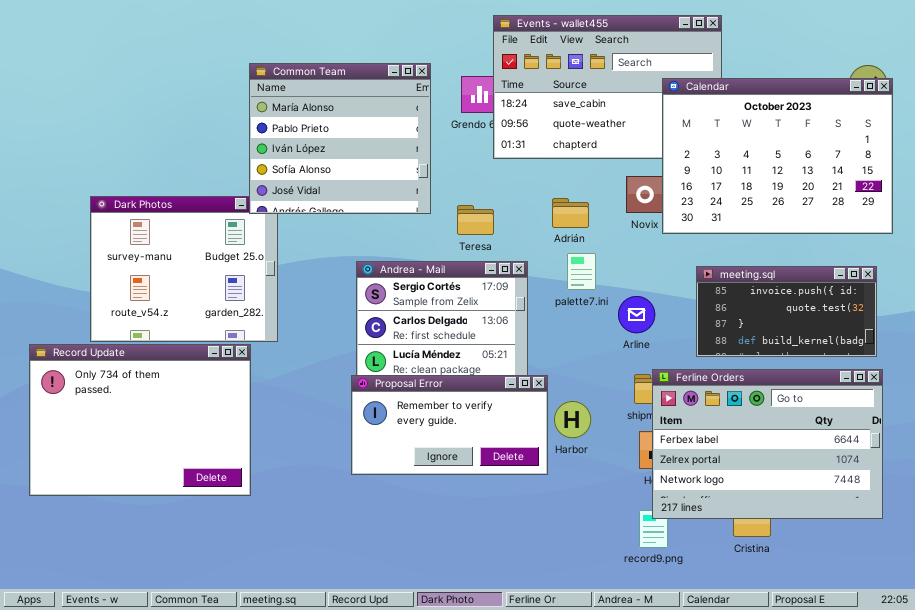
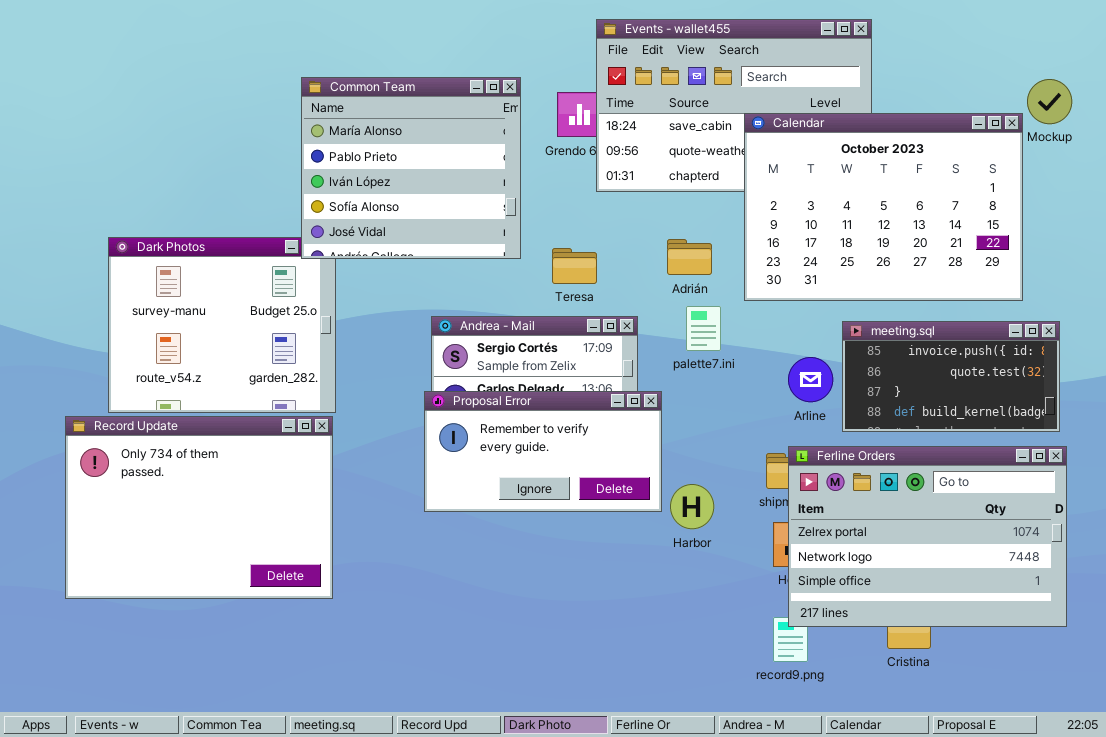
Calendar: [662,78,893,234] -> [744,113,1023,301], moved
Arline: [618,296,655,333] -> [788,357,833,402], moved
Record Update: [29,344,251,496] -> [65,416,333,599], moved
Ferline Orders: [652,369,883,519] -> [788,446,1067,627], scrolled down 1 row
Proposal Error: [351,375,548,475] -> [424,391,662,512], moved

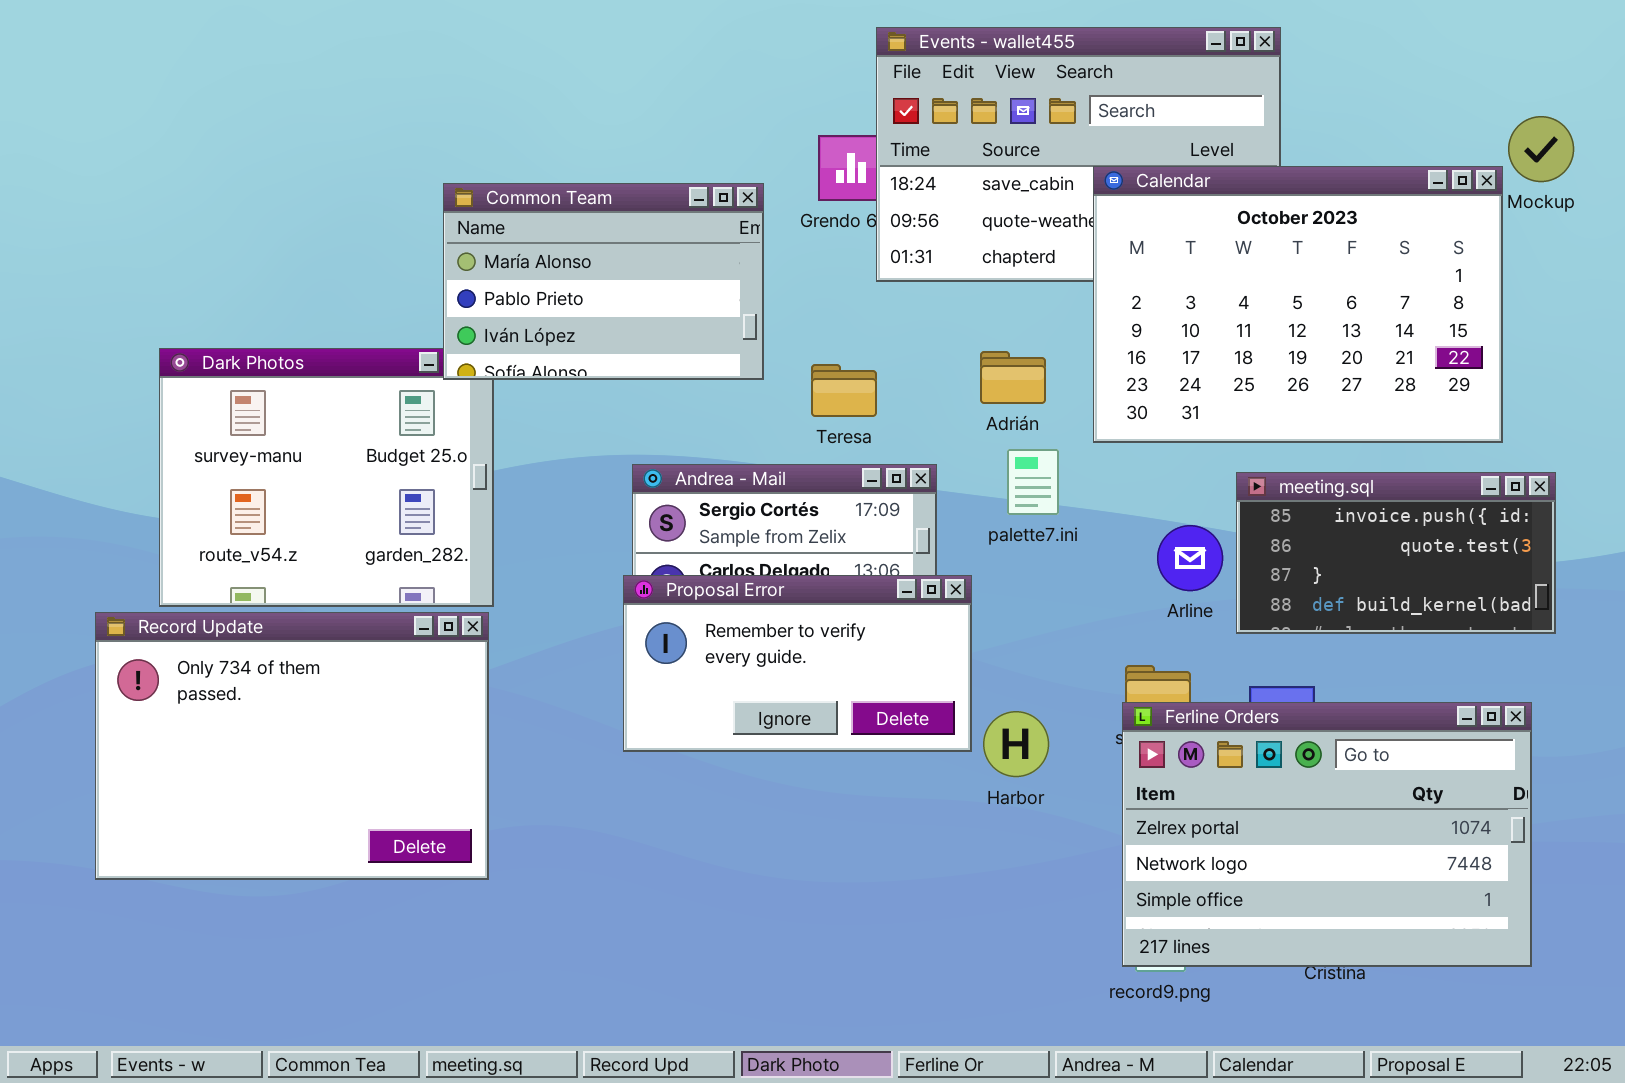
Common Team: [301,77,521,259] -> [443,183,764,380], resized
Ferline Orders: [788,446,1067,627] -> [1122,702,1532,967], moved

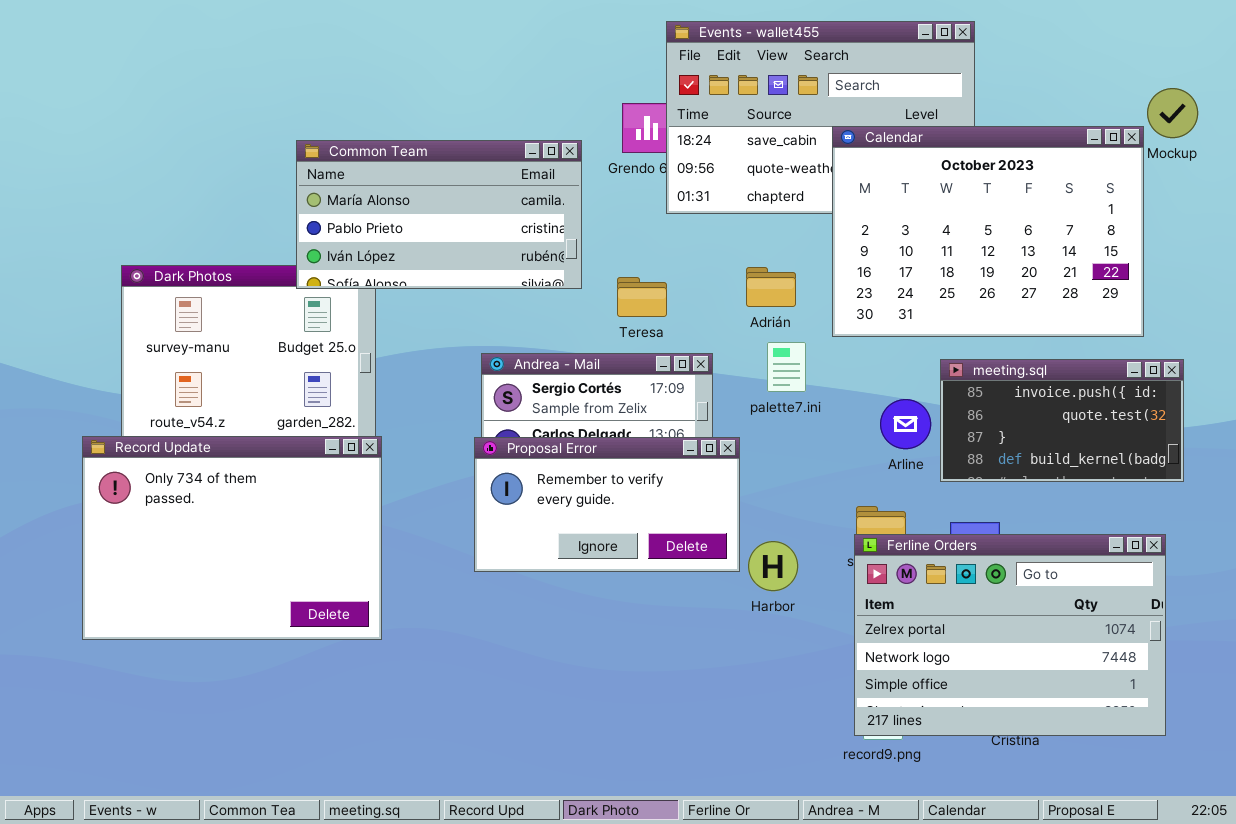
Common Team: [443,183,764,380] -> [296,140,582,289], resized
Record Update: [95,612,489,880] -> [82,436,382,640], moved

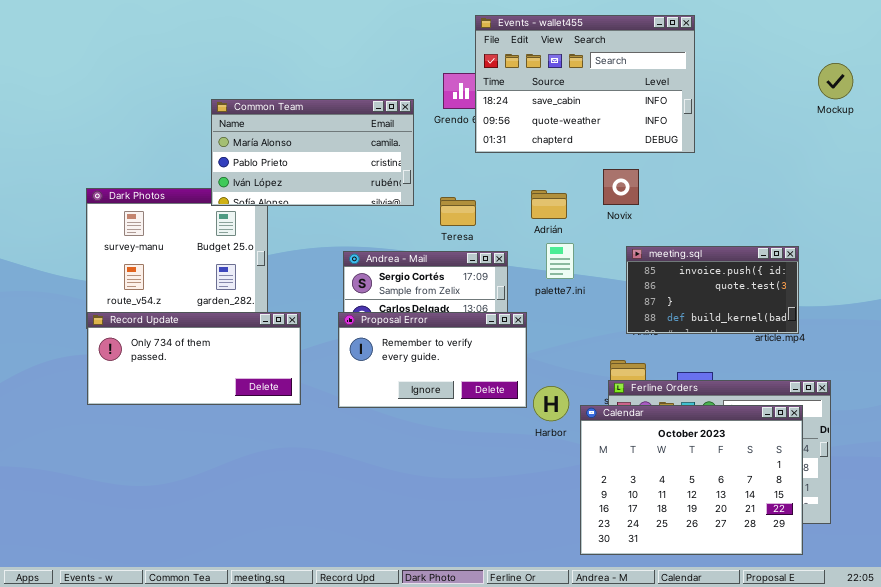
Calendar: [832,126,1144,337] -> [580,405,803,555], moved
meeting.sql: [940,359,1184,482] -> [626,246,799,334], moved
Record Update: [82,436,382,640] -> [87,312,301,405], moved, resized

